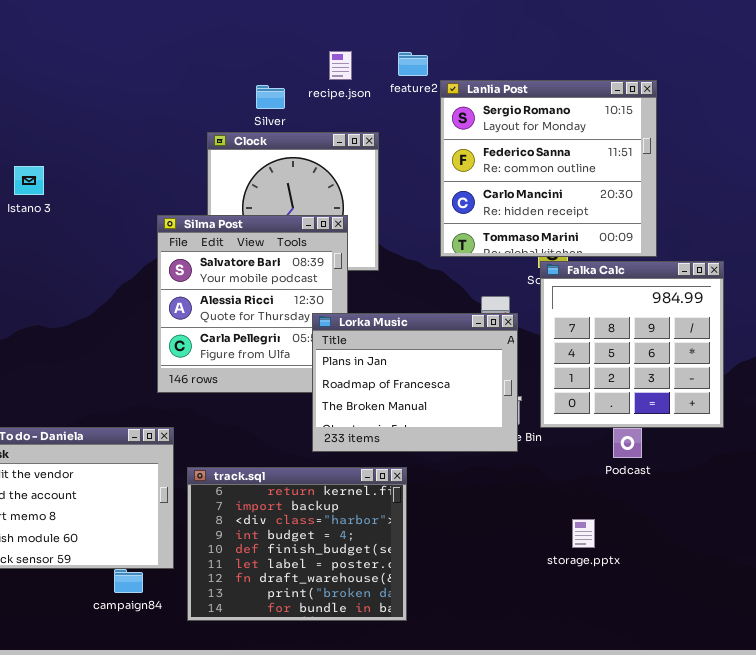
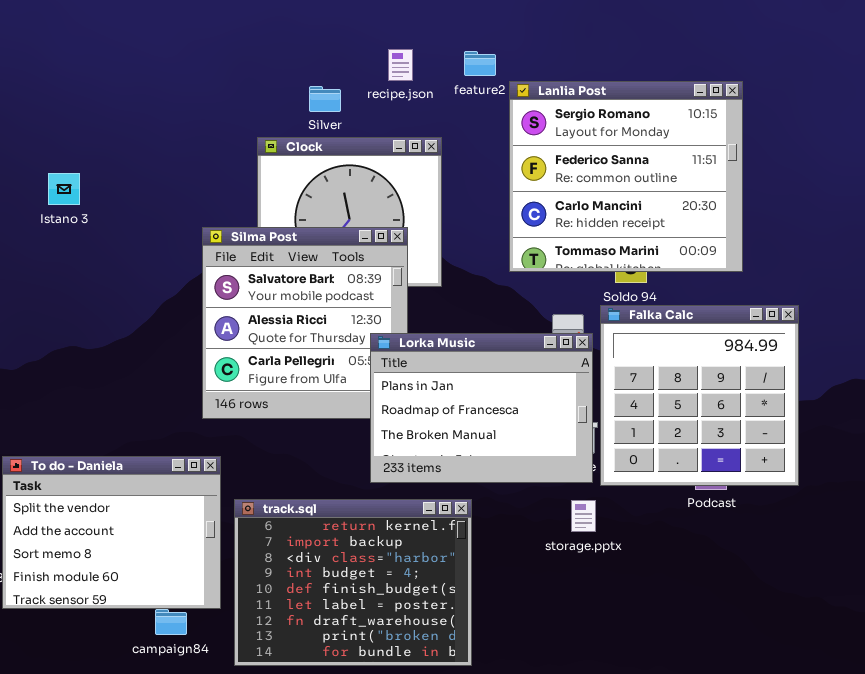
Falka Calc: [540,261,724,428] -> [600,305,799,486], moved
storage.pptx: [572,519,595,548] -> [571,500,596,532], moved

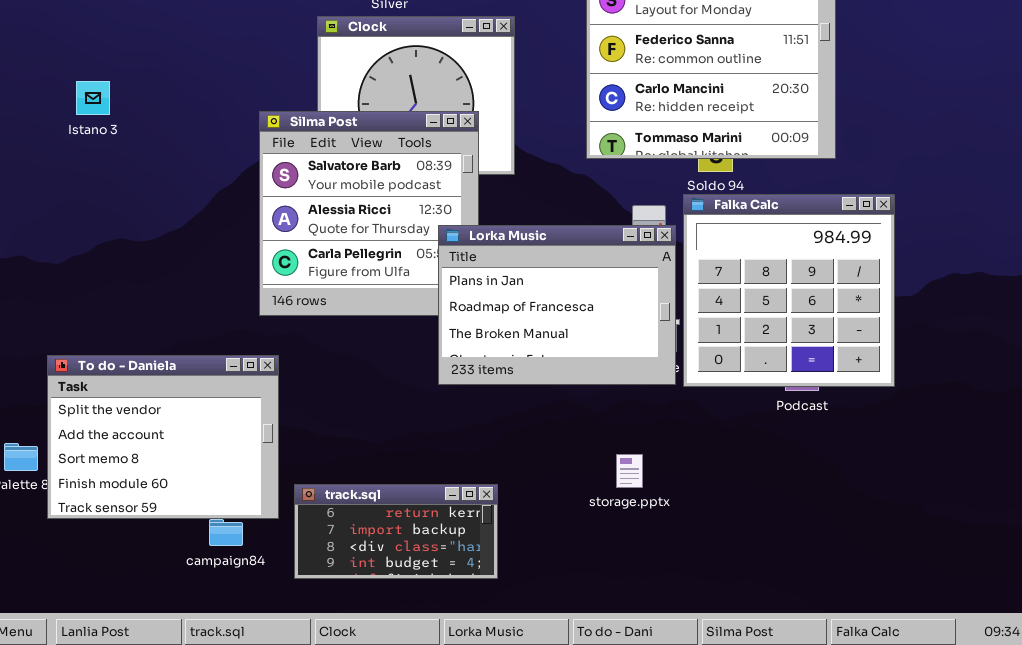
Istano 3: [48,173,80,205] -> [76,81,110,115], moved
track.sql: [234,499,472,666] -> [294,484,498,579], resized
storage.pptx: [571,500,596,532] -> [616,454,643,488], moved

